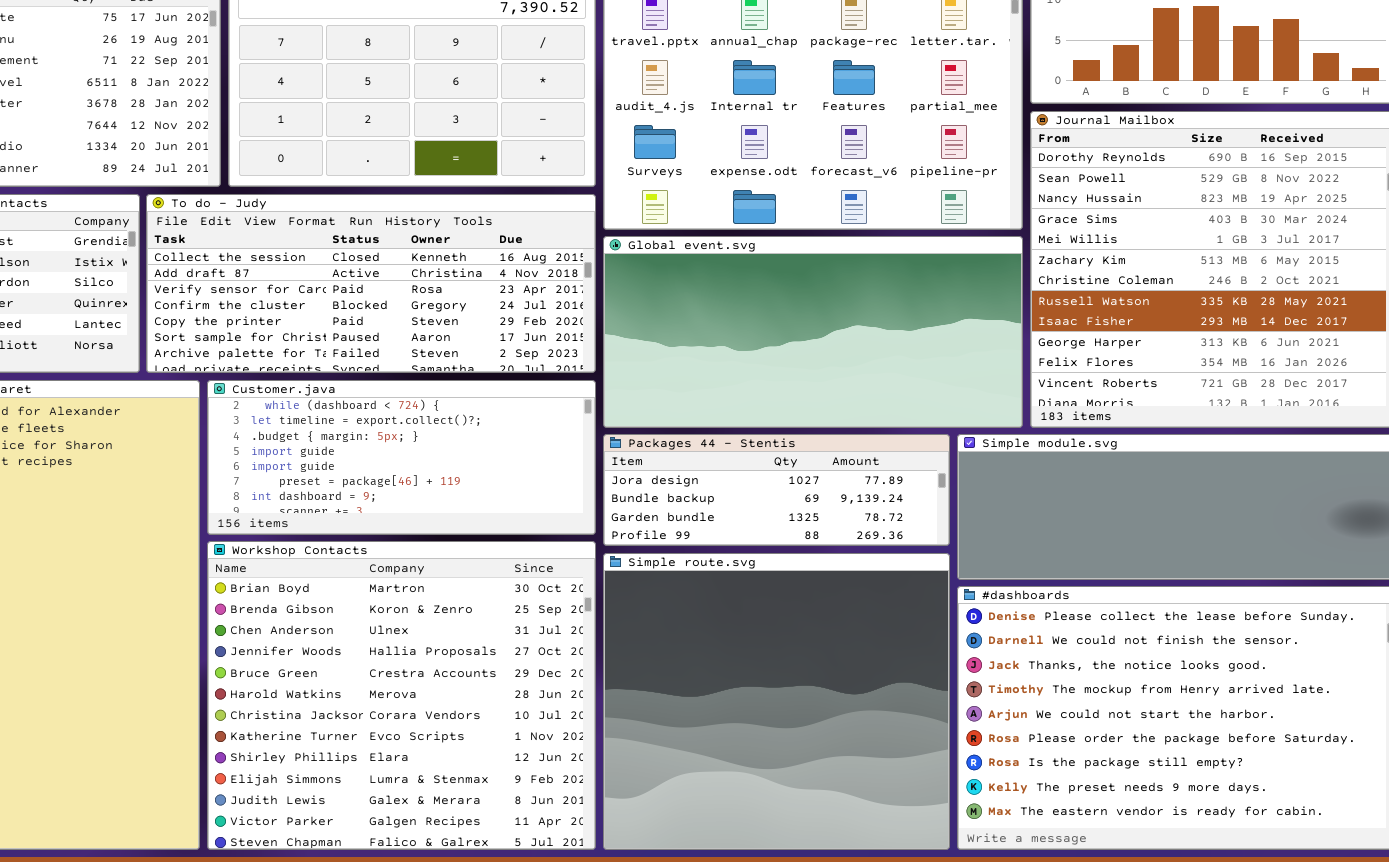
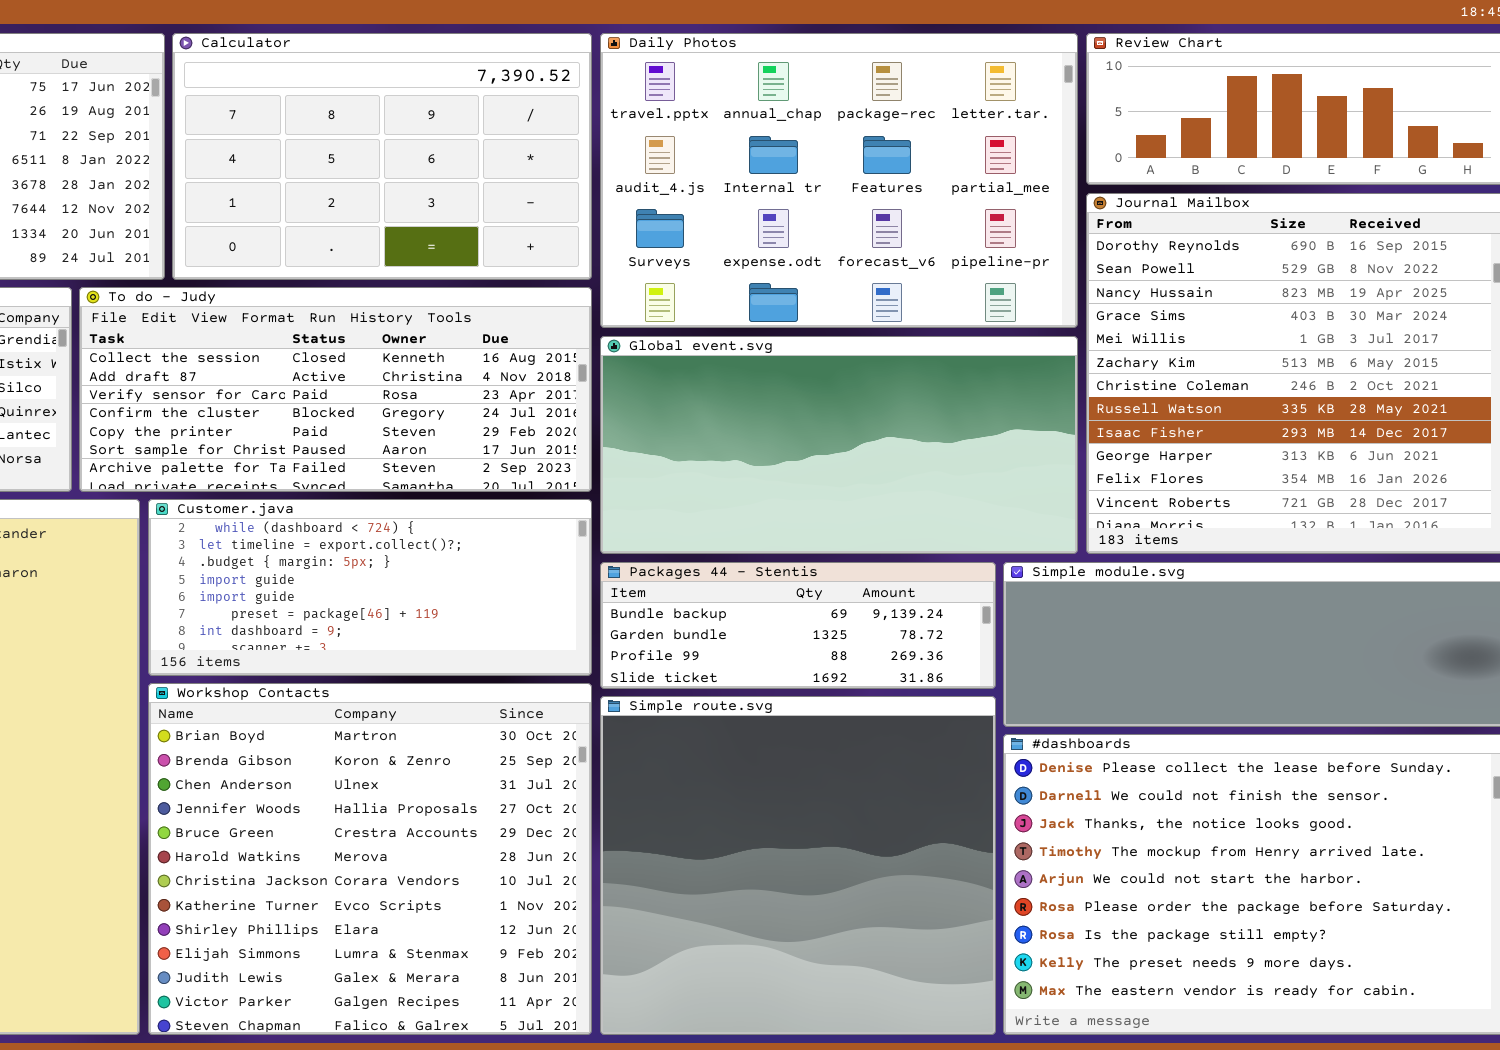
Packages 44 - Stentis: [603,434,950,546] -> [600,562,996,689], scrolled down 1 row

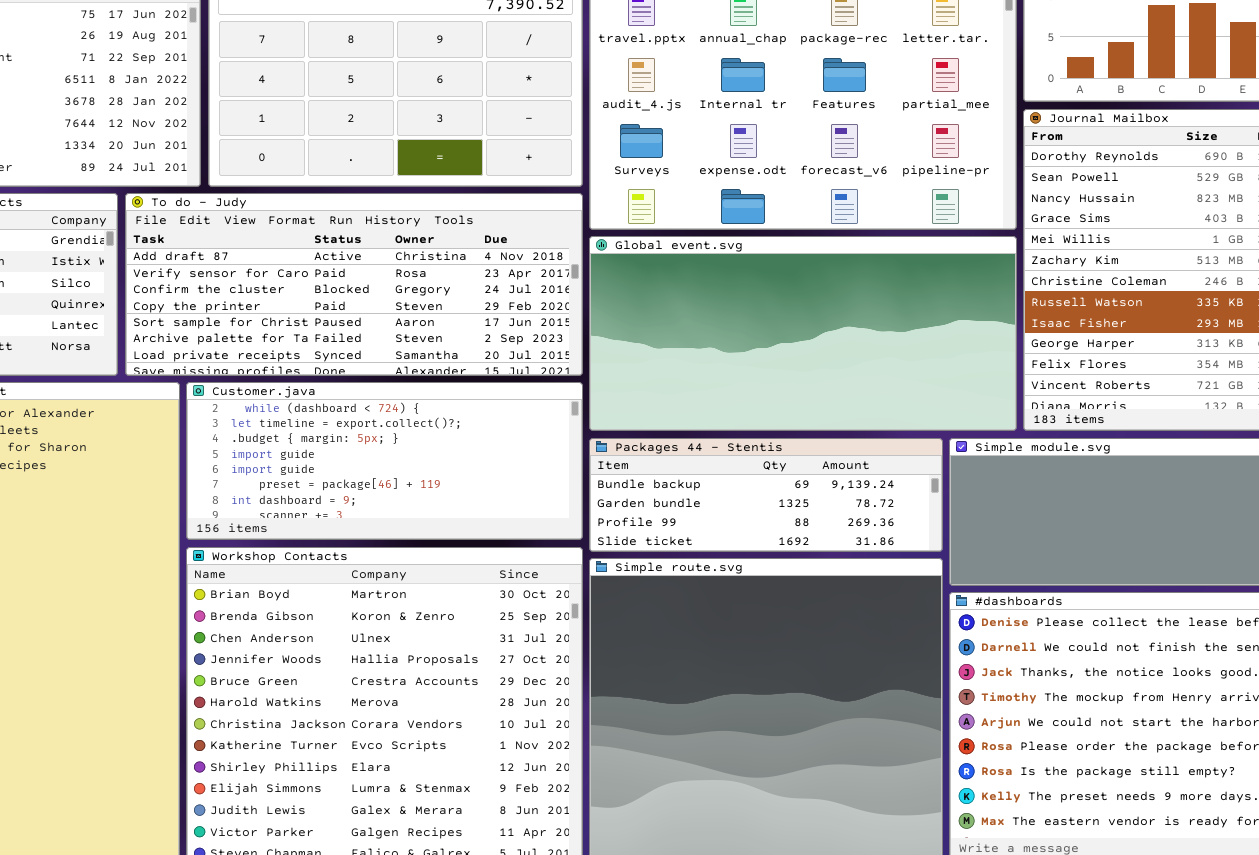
To do - Judy: [79,287,592,492] -> [125,193,583,376], scrolled down 1 row

